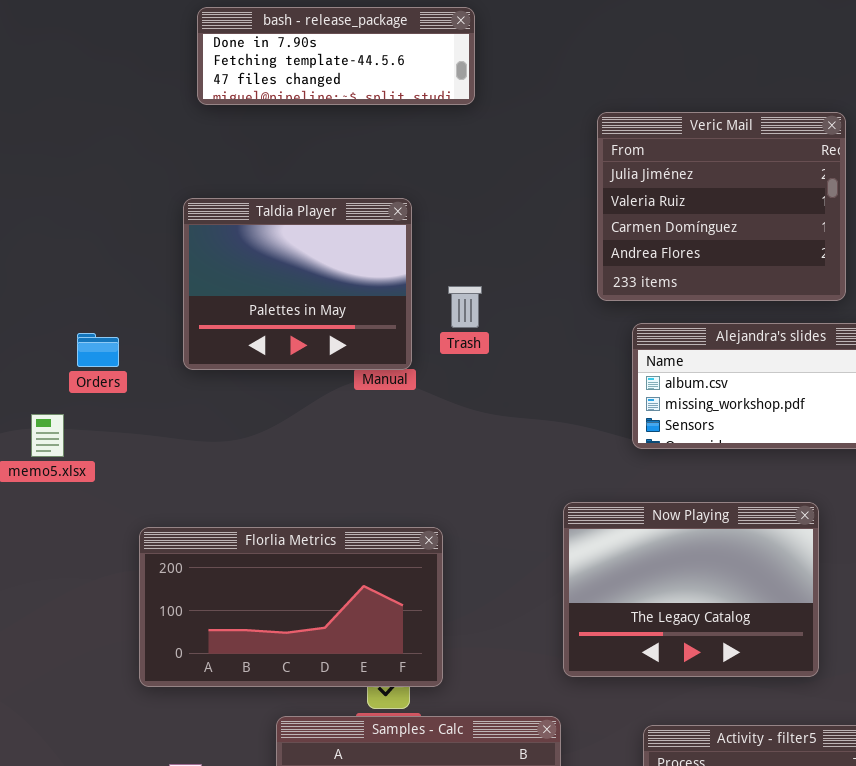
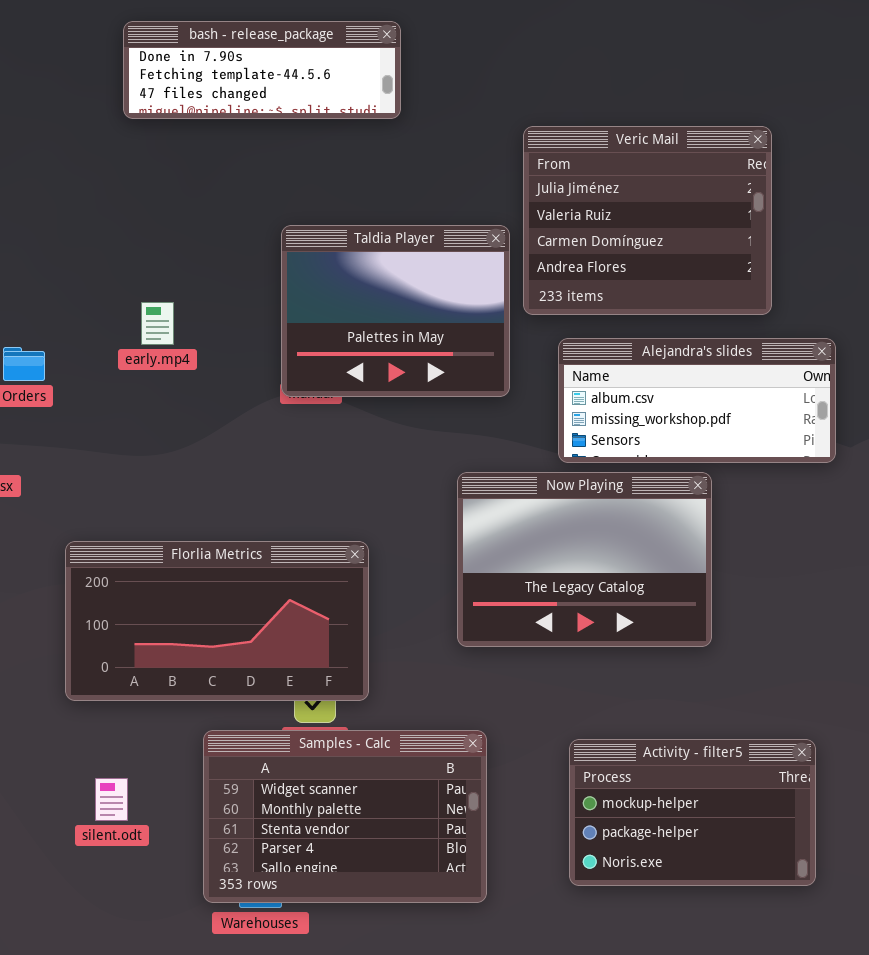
Taldia Player: [183,198,412,370] -> [281,225,510,397], moved
Now Playing: [563,502,819,677] -> [457,472,712,647], moved

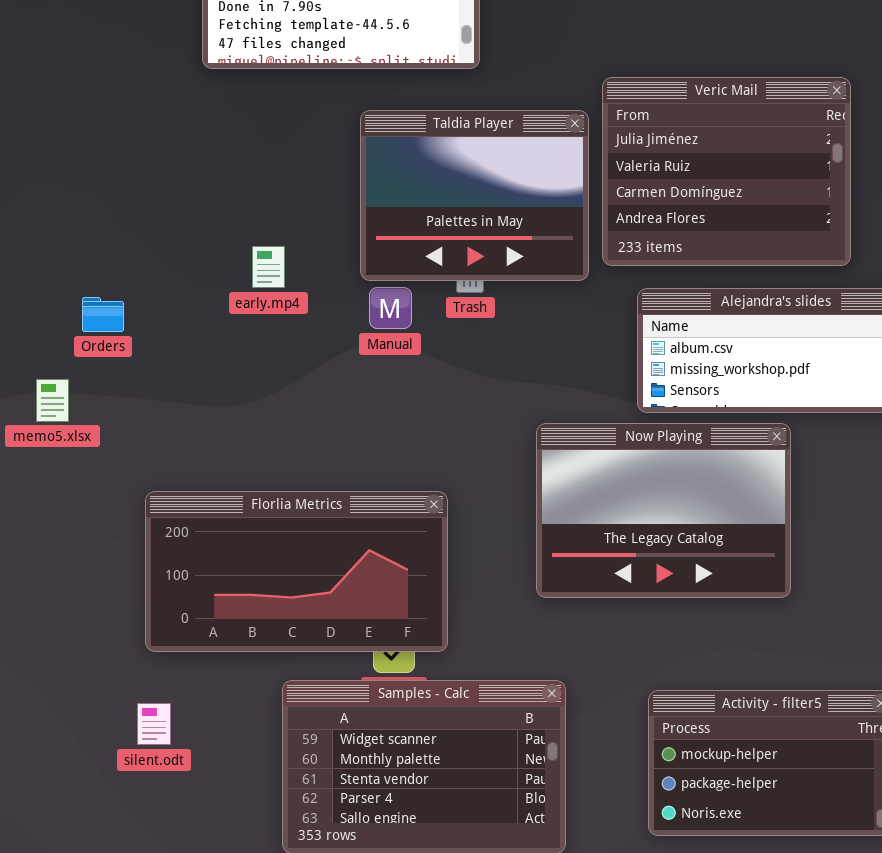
Taldia Player: [281,225,510,397] -> [360,110,589,281], moved
early.mp4: [141,302,174,345] -> [252,246,285,288], moved
silent.odt: [95,778,128,821] -> [137,703,171,745], moved

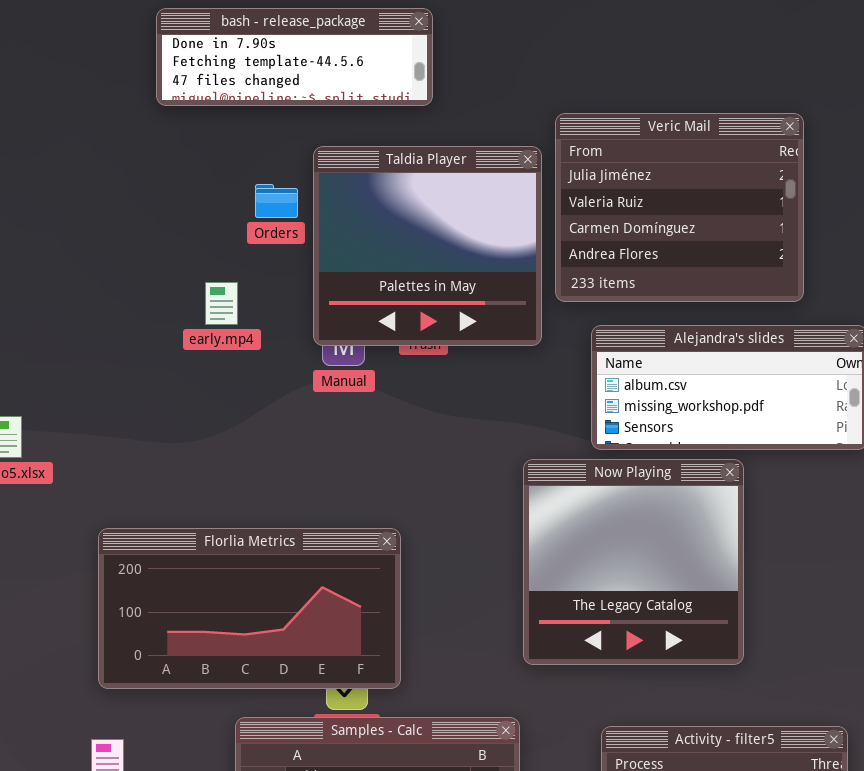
Taldia Player: [360,110,589,281] -> [313,146,542,346], resized
Orders: [82,297,124,332] -> [255,184,298,218], moved
Now Playing: [536,423,791,598] -> [523,459,744,665], resized

